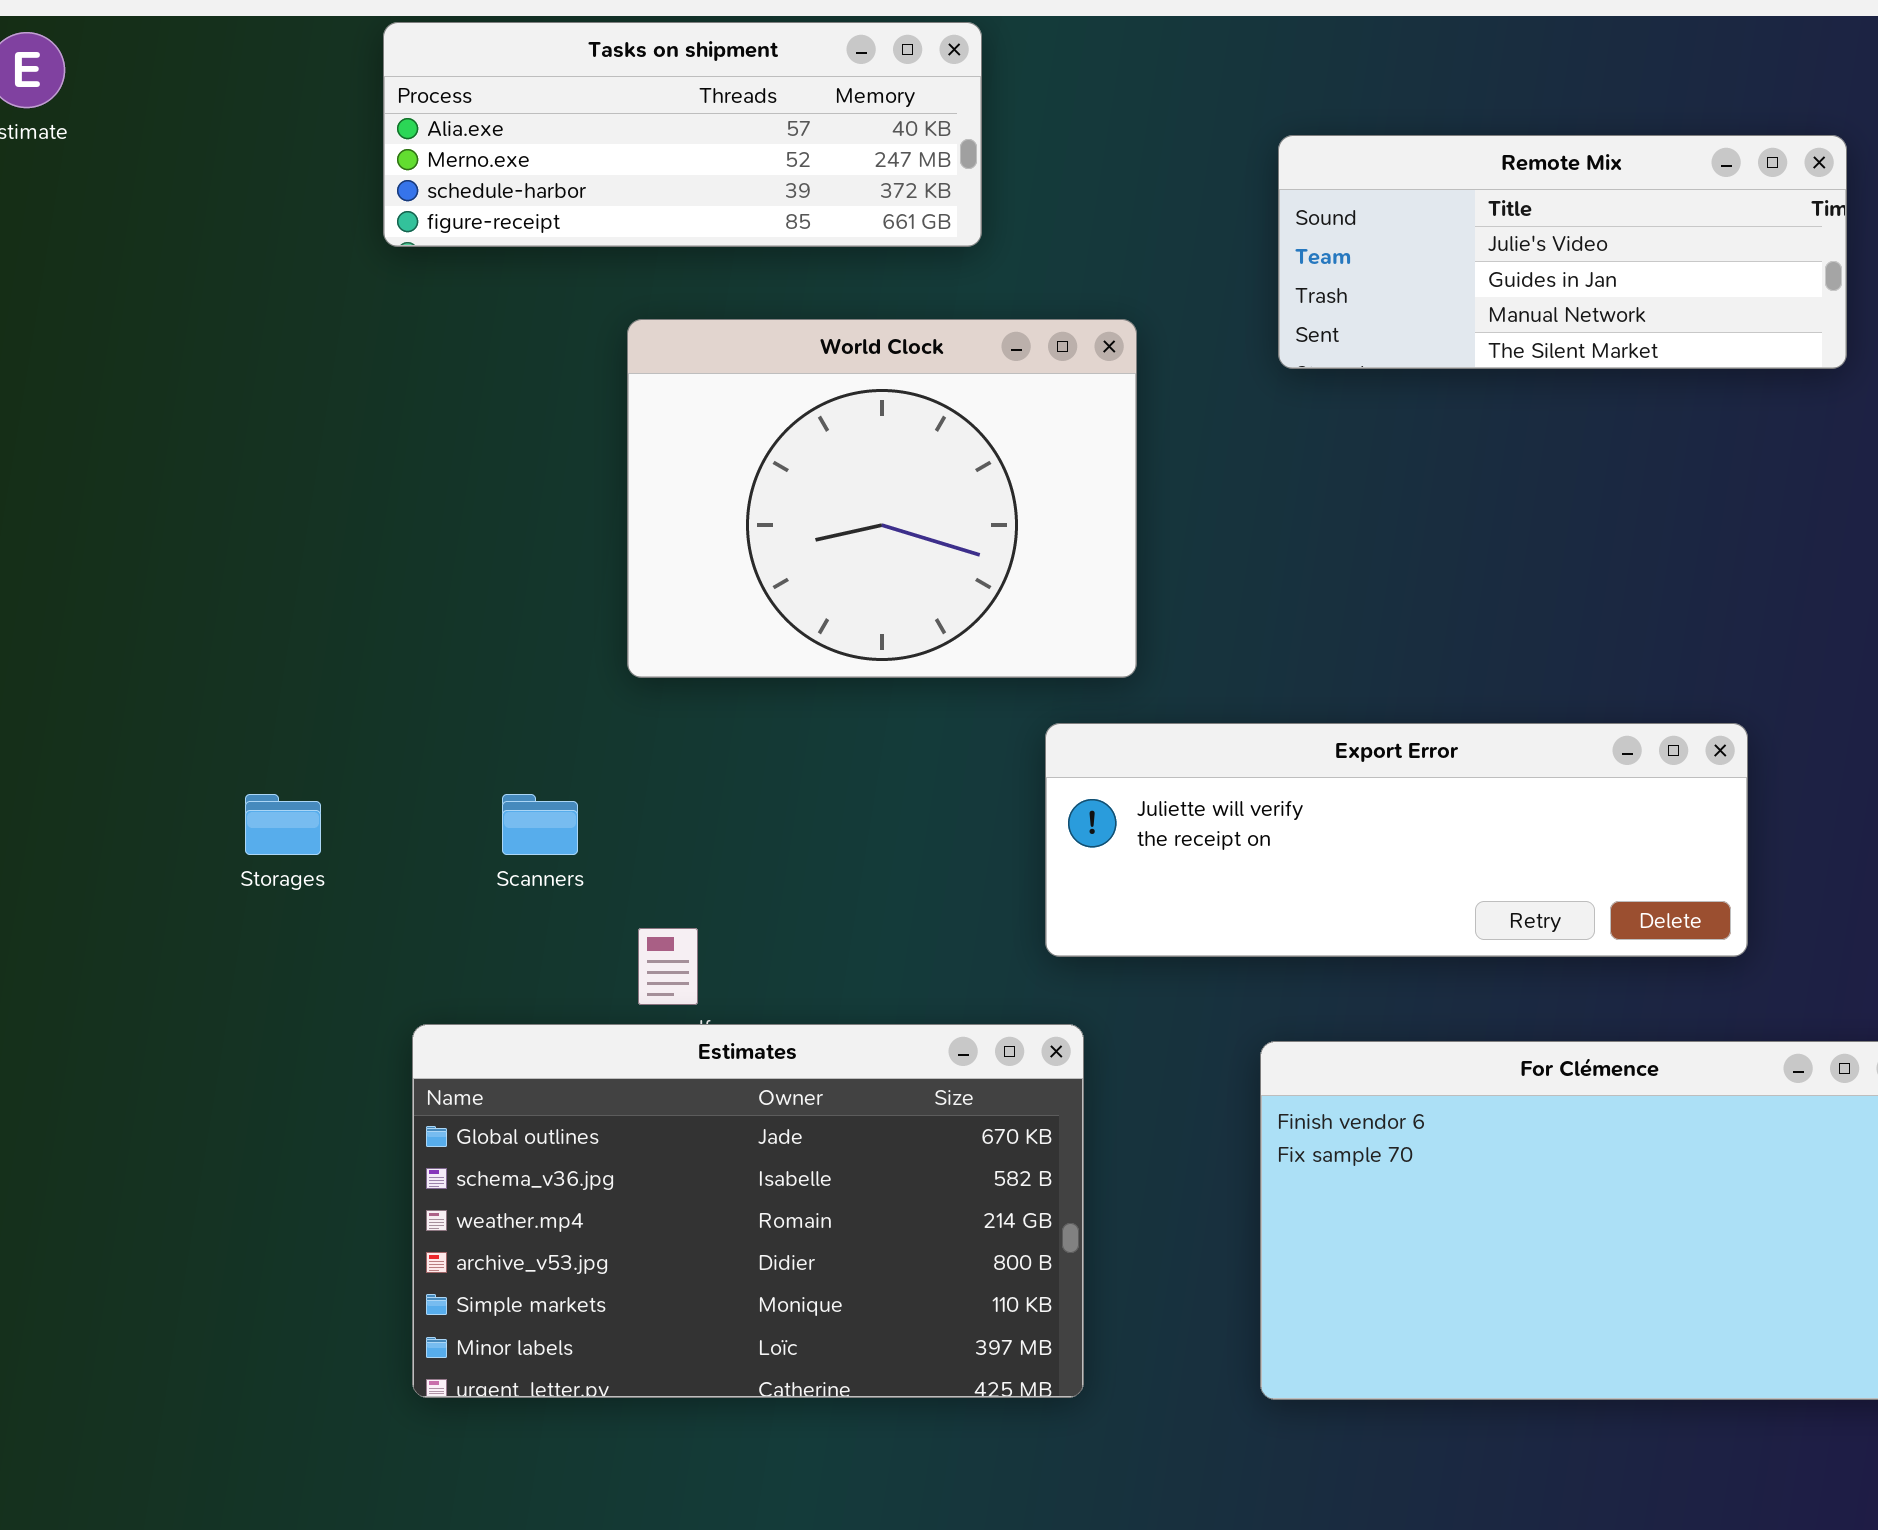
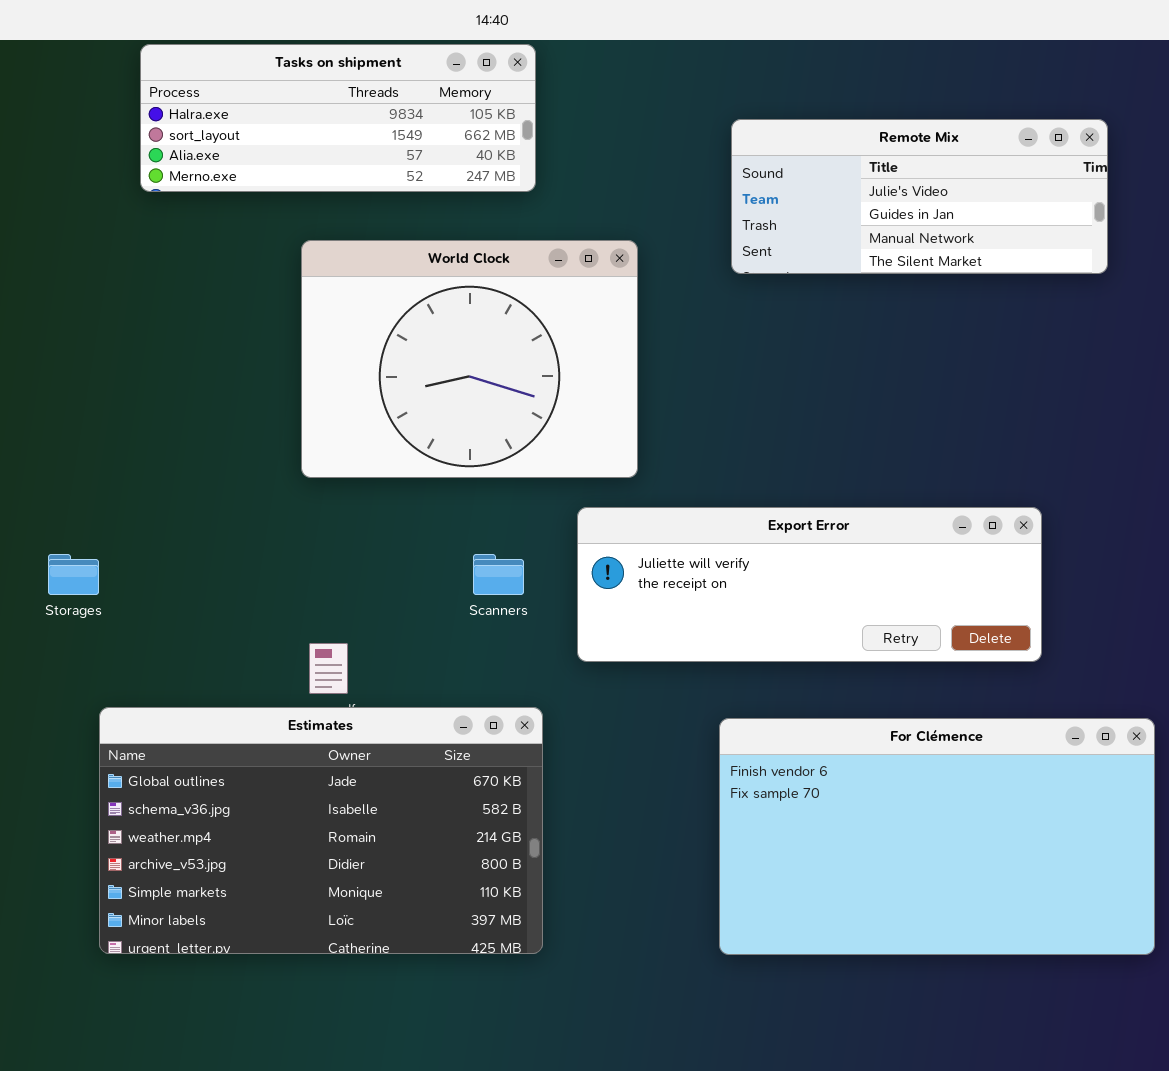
Tasks on shipment: [383,22,982,247] -> [140,44,536,192], scrolled up 2 rows
Scanners: [502,794,578,855] -> [473,554,524,595], moved
Estimates: [412,1024,1084,1398] -> [99,707,543,954], moved

